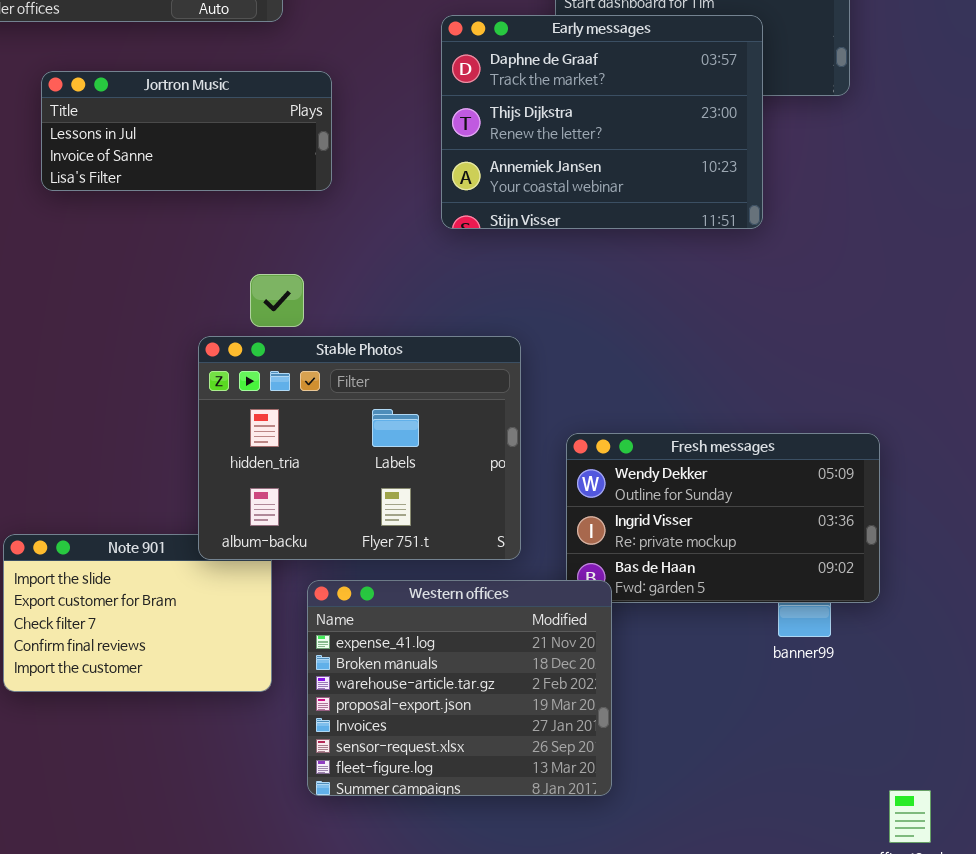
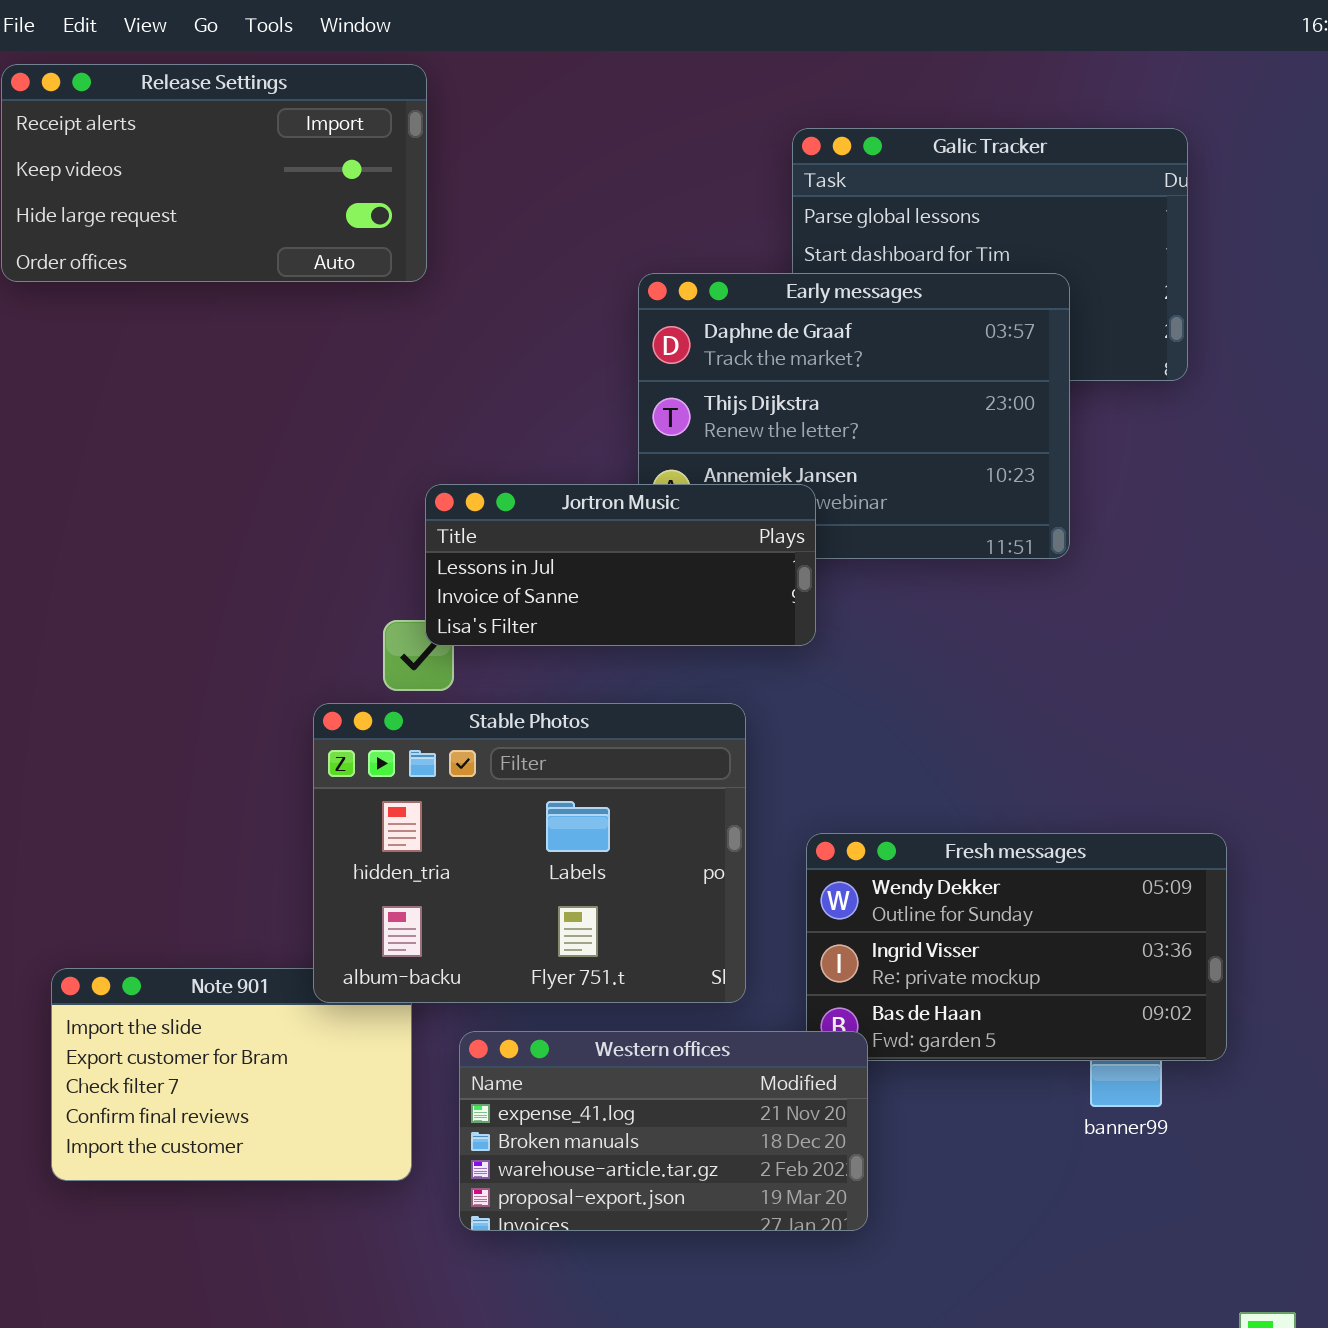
Jortron Music: [41,71,332,191] -> [425,484,816,646], moved
Western offices: [307,580,612,796] -> [459,1031,868,1231], resized

